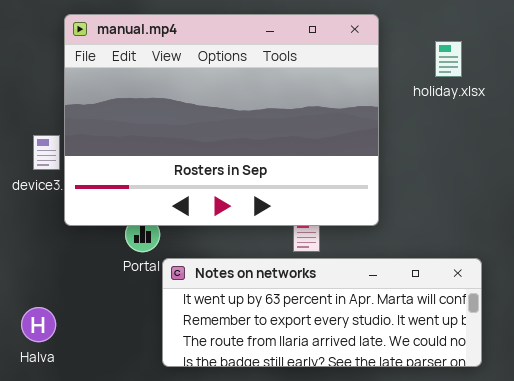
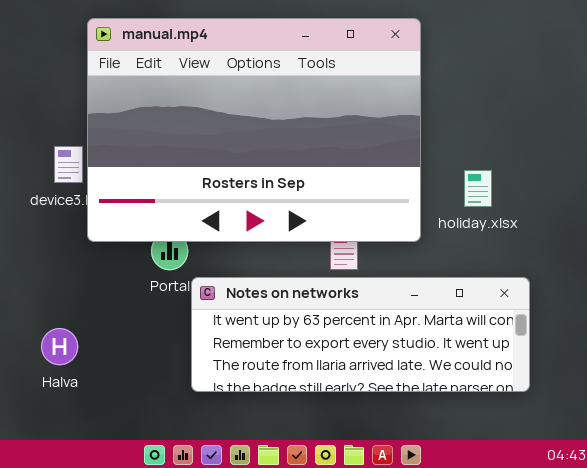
holiday.xlsx: [435,41,462,77] -> [464,170,492,207], moved

